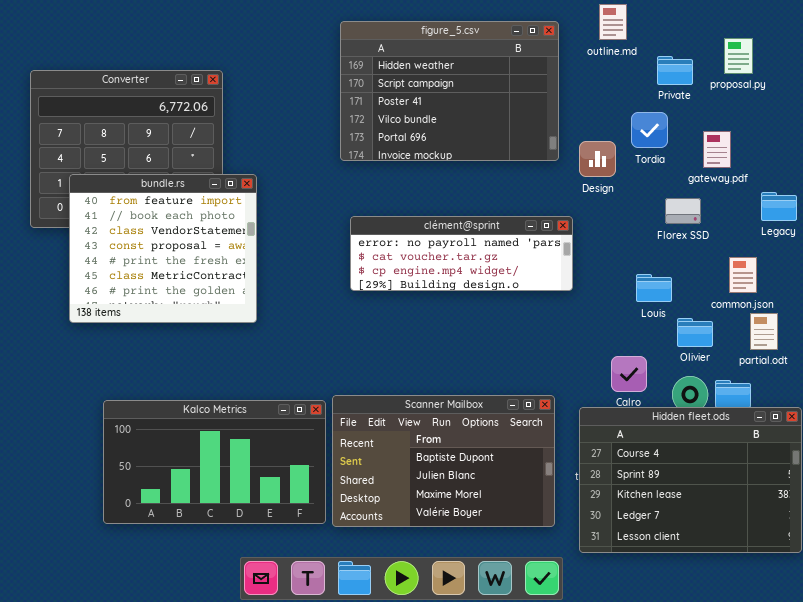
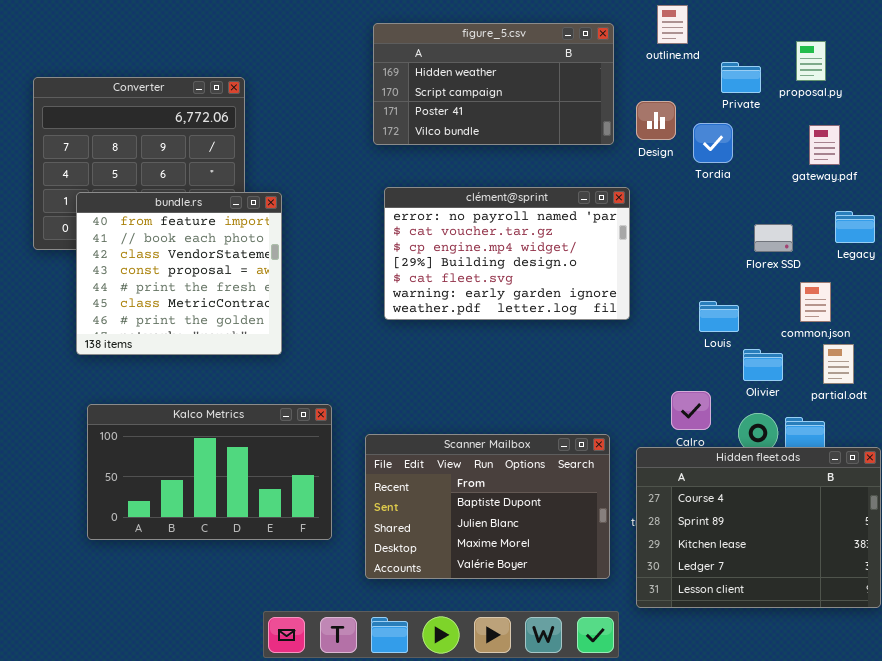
figure_5.csv: [340,21,559,161] -> [373,23,614,145], resized
gateway.pdf: [703,131,731,168] -> [809,125,840,165], moved
Design: [579,141,616,177] -> [636,101,676,140], moved
Florex SSD: [665,198,701,224] -> [754,224,793,252], moved
clément@sprint: [350,216,573,291] -> [384,187,630,320], resized
Kalco Metrics: [103,400,326,524] -> [87,404,332,540], moved

